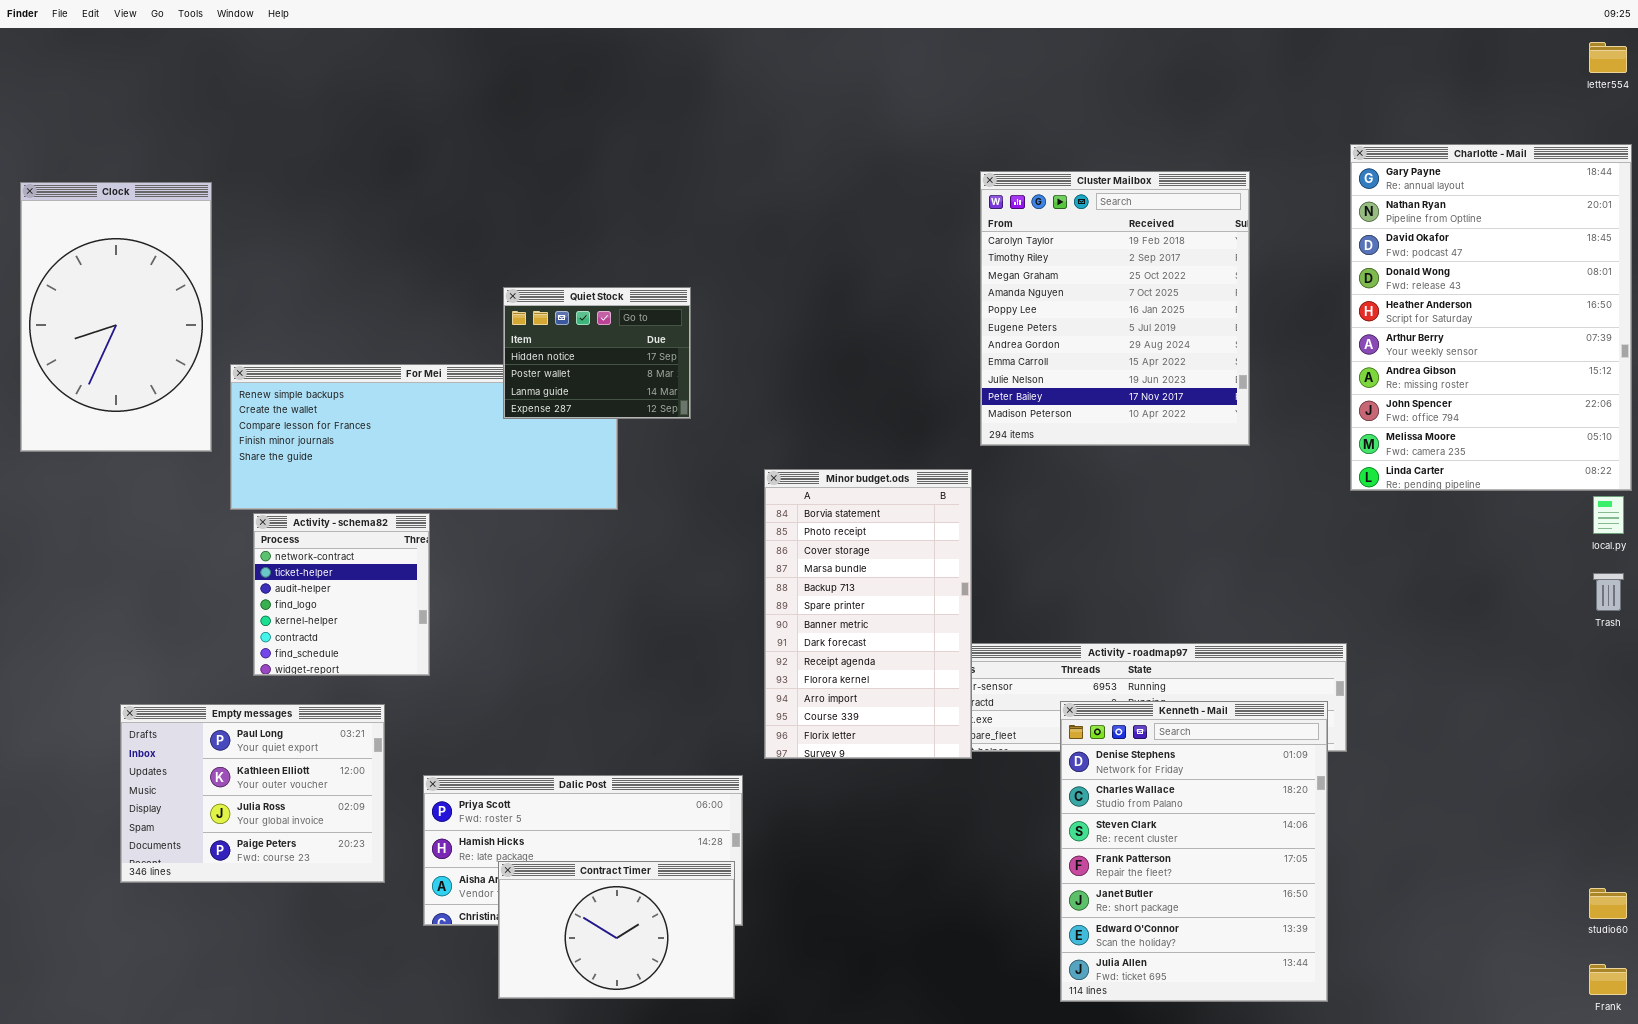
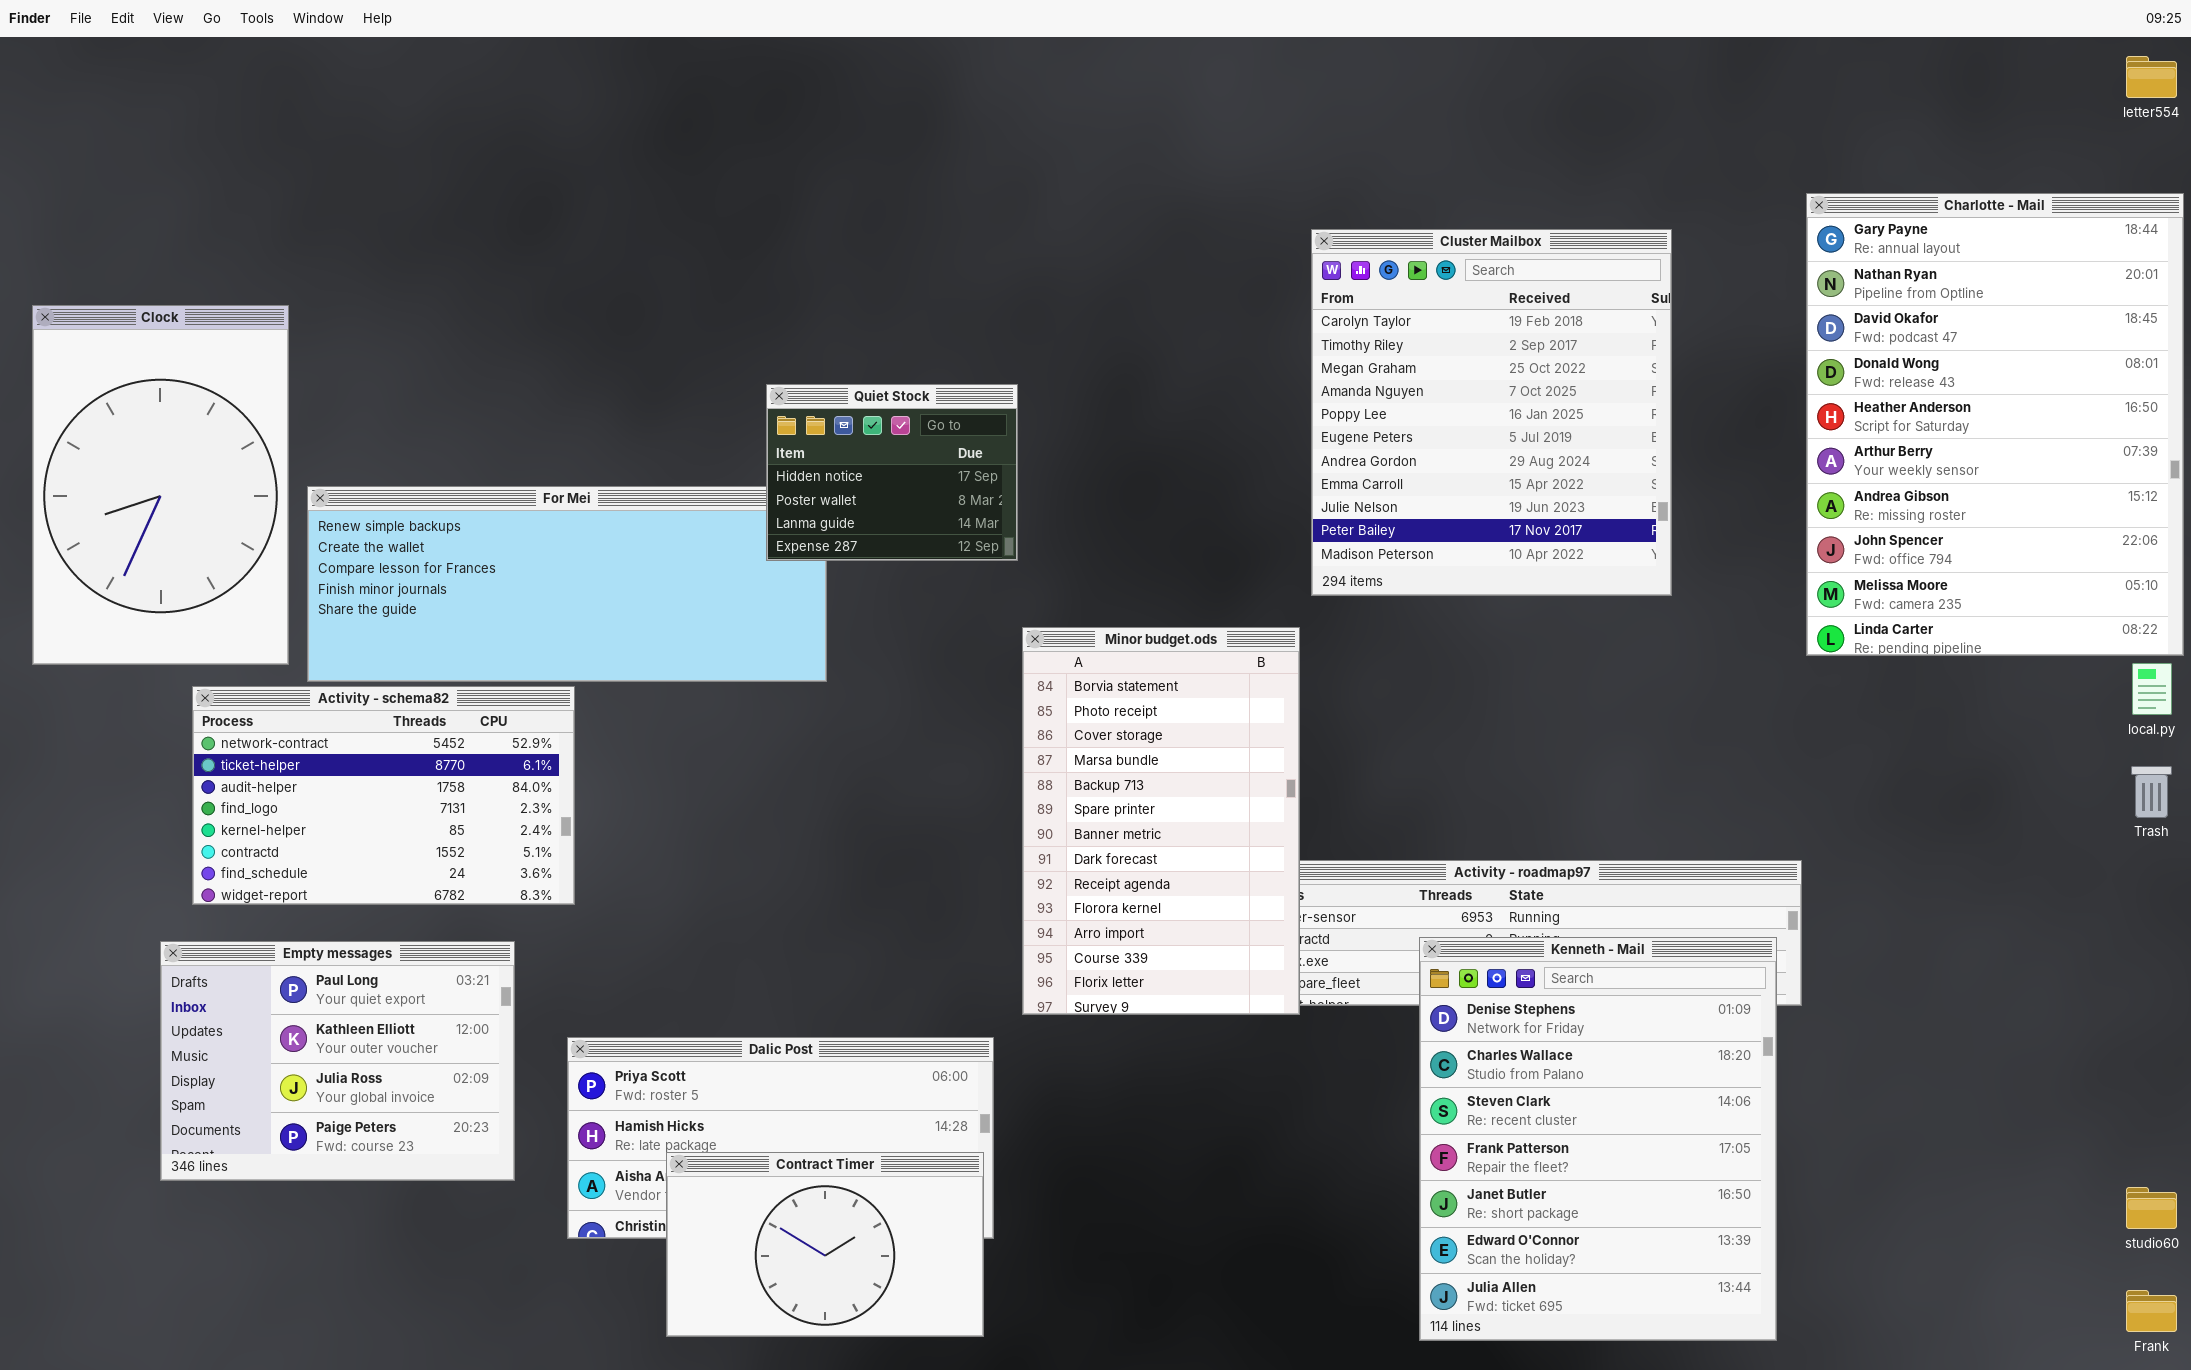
Clock: [20,182,212,452] -> [32,305,289,665], moved
Quiet Stock: [503,287,691,419] -> [766,384,1018,561], moved
Activity - schema82: [253,513,430,676] -> [192,686,575,905], resized

